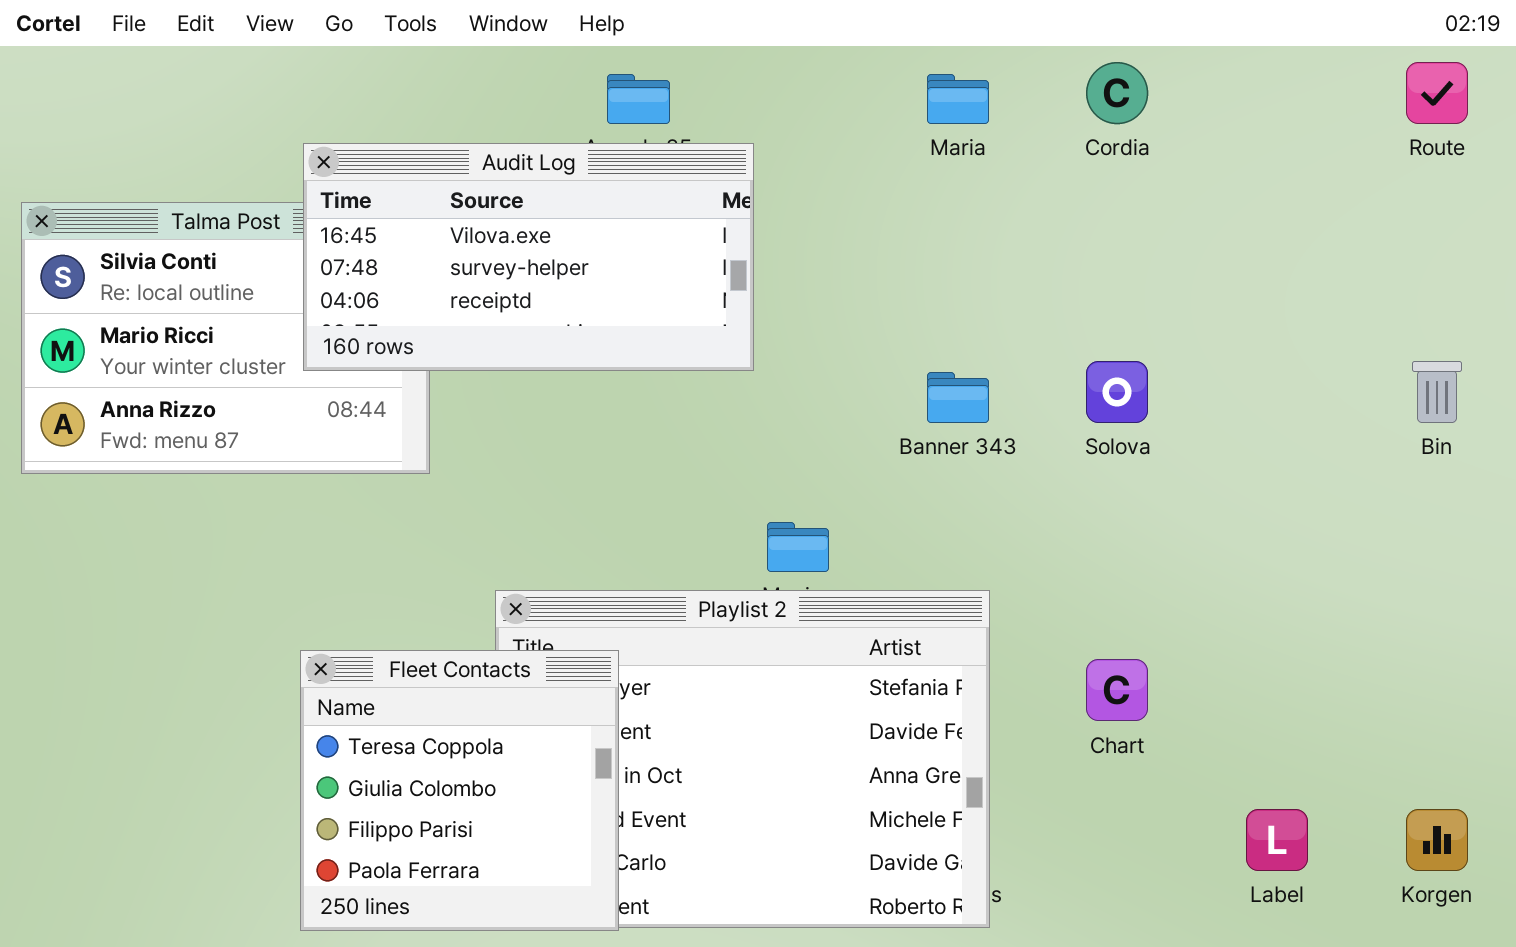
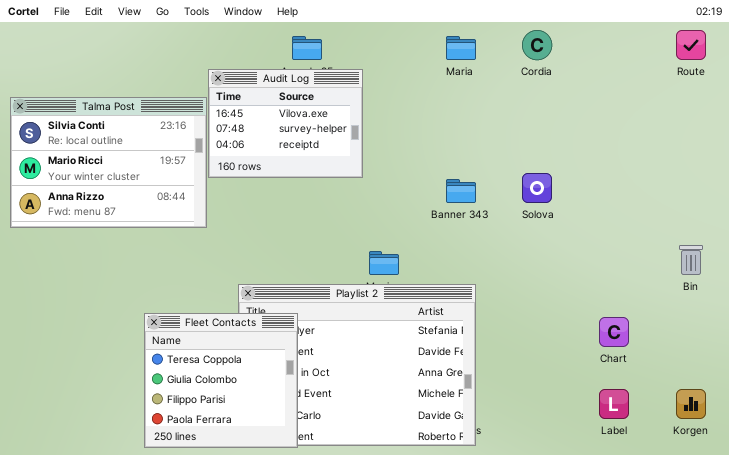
Audit Log: [303,143,754,371] -> [208,69,363,178], resized
Bin: [1412,361,1462,423] -> [679,245,703,275], moved
Chart: [1086,659,1148,721] -> [599,317,629,347], moved

